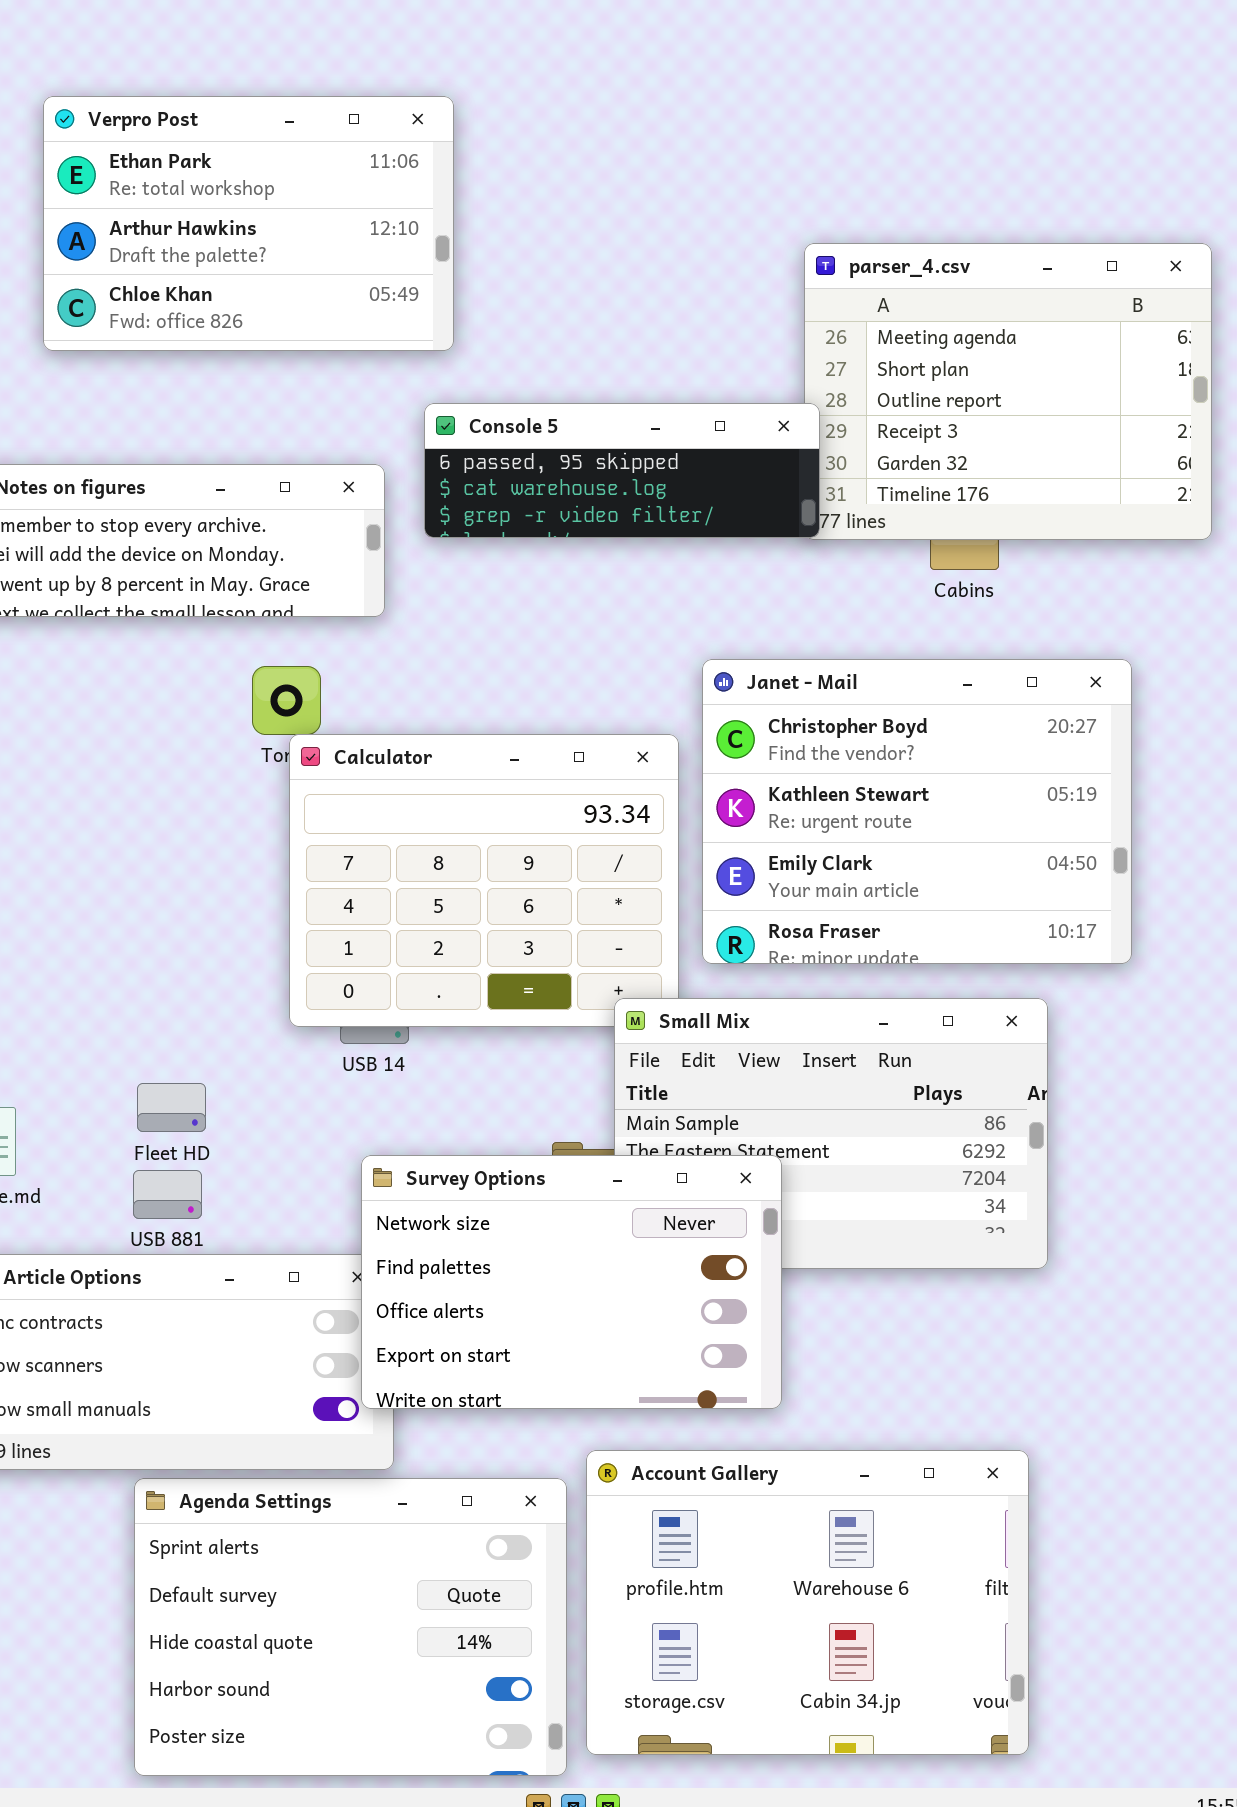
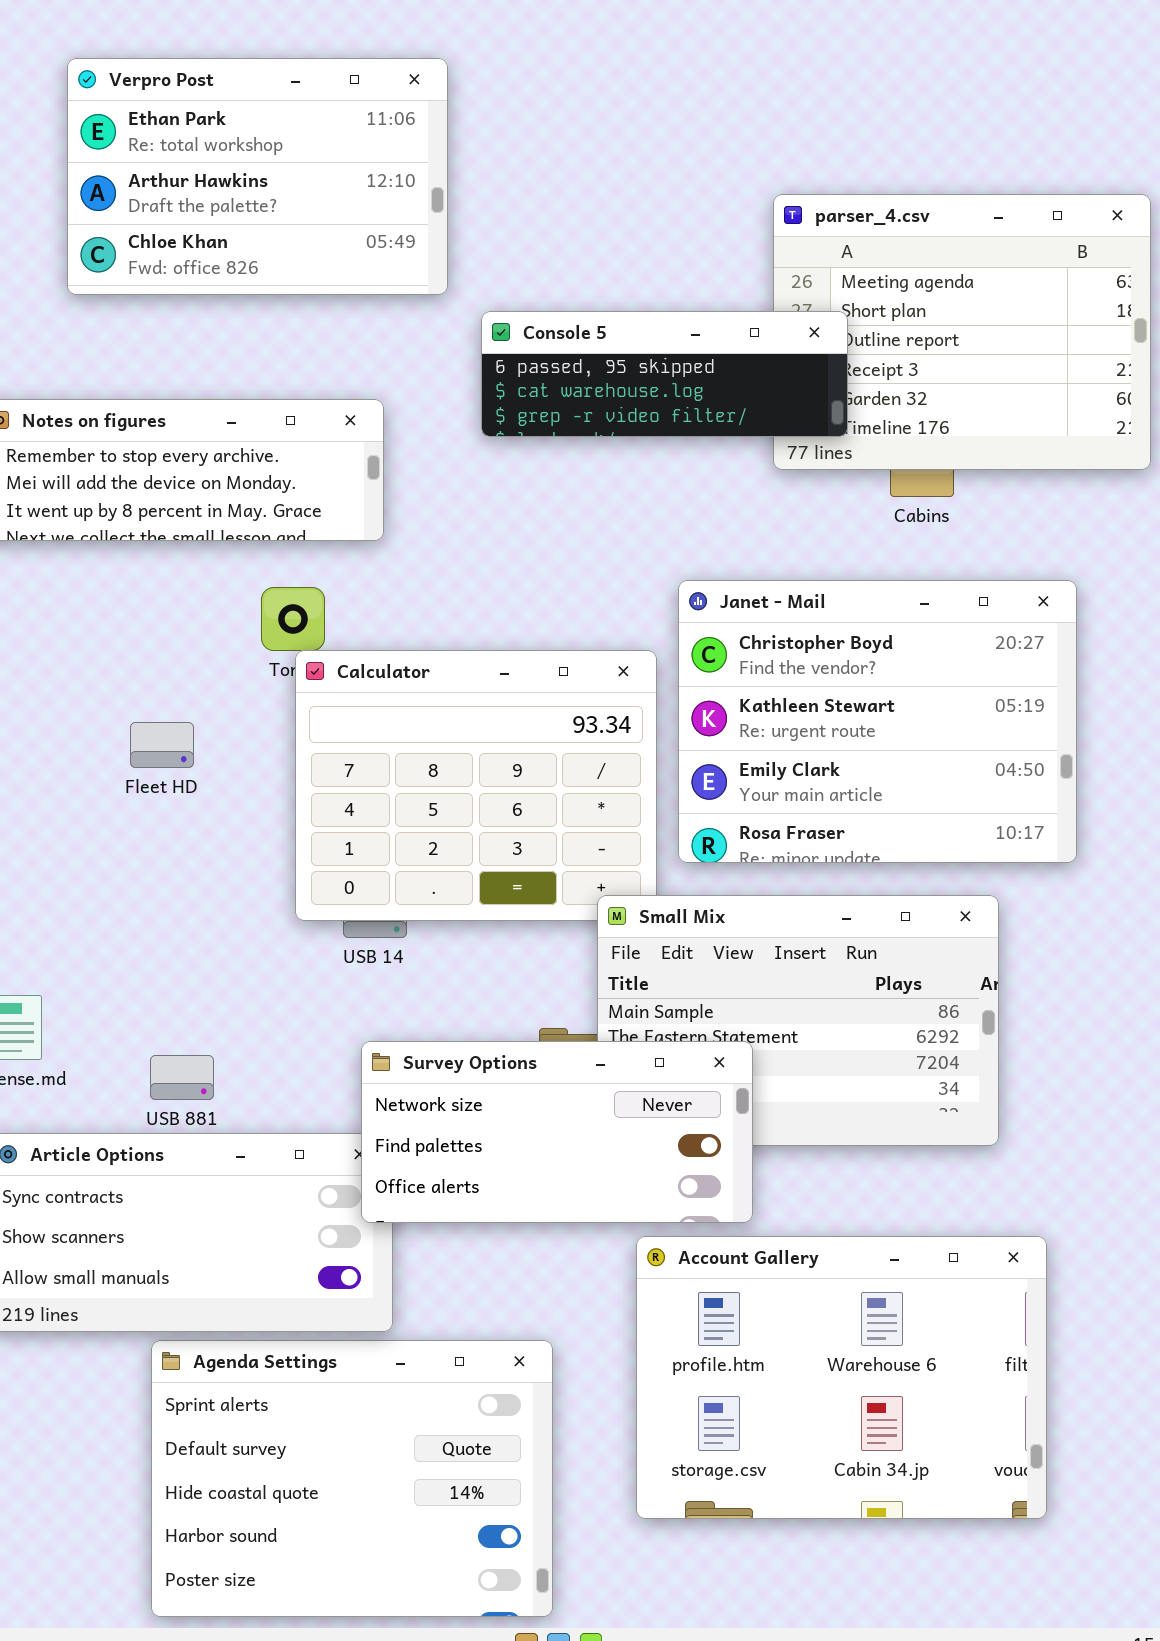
Console 5: [424,403,820,538] -> [481,311,848,437], moved
Fleet HD: [137,1083,206,1132] -> [130,722,194,768], moved
Survey Options: [361,1155,782,1409] -> [361,1041,753,1223], resized
Account Gallery: [586,1450,1029,1755] -> [636,1236,1047,1519], moved

